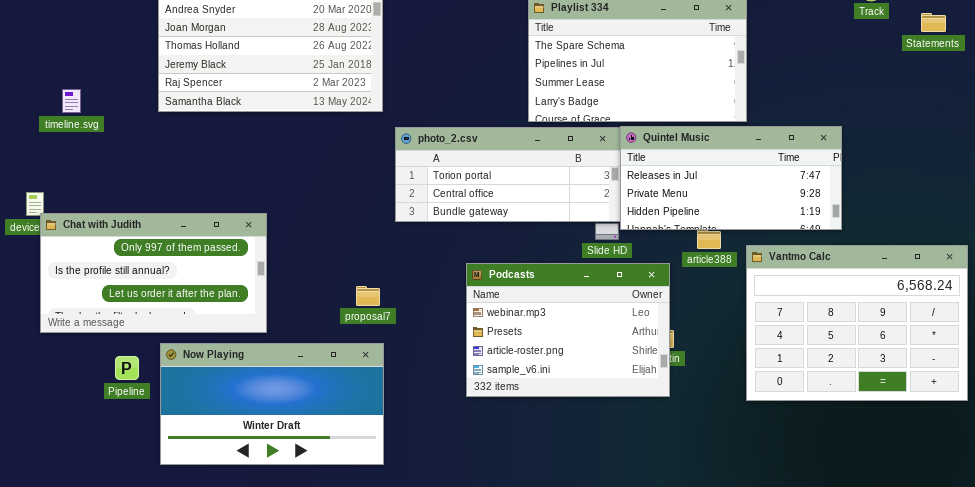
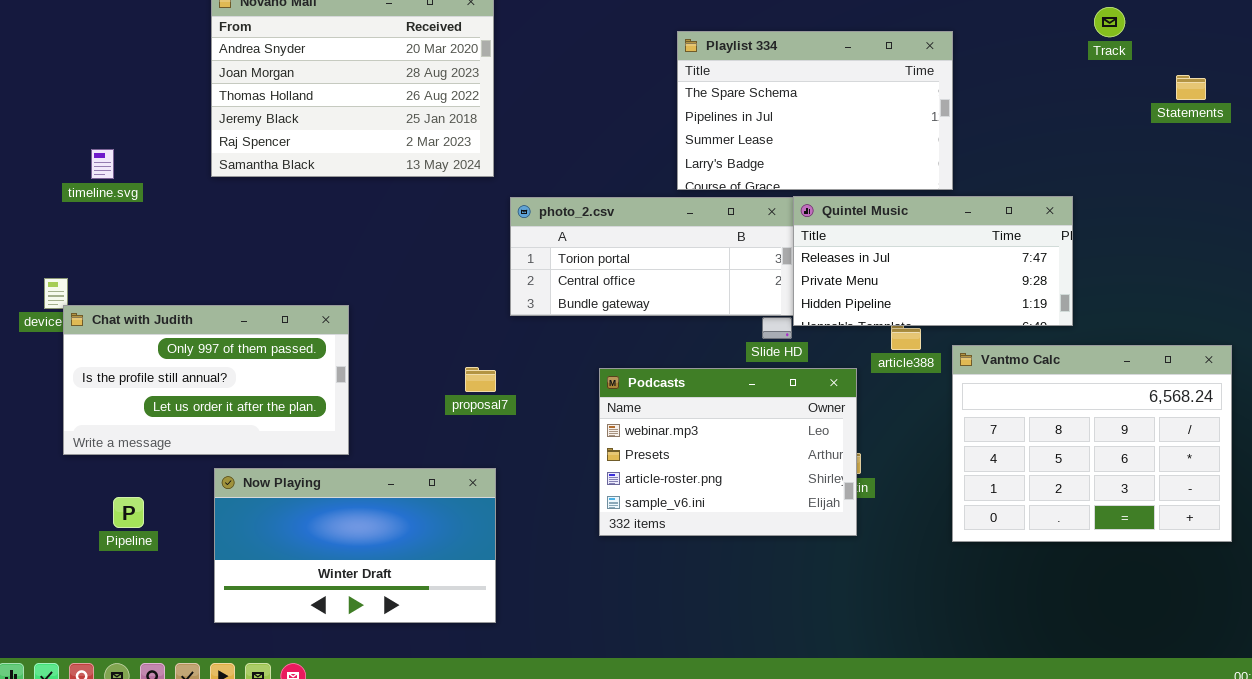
Statements: [921,13,946,32] -> [1176,75,1206,100], moved
proposal7: [356,286,380,306] -> [465,367,496,392], moved
Pipeline: [115,356,139,380] -> [113,497,144,528], moved

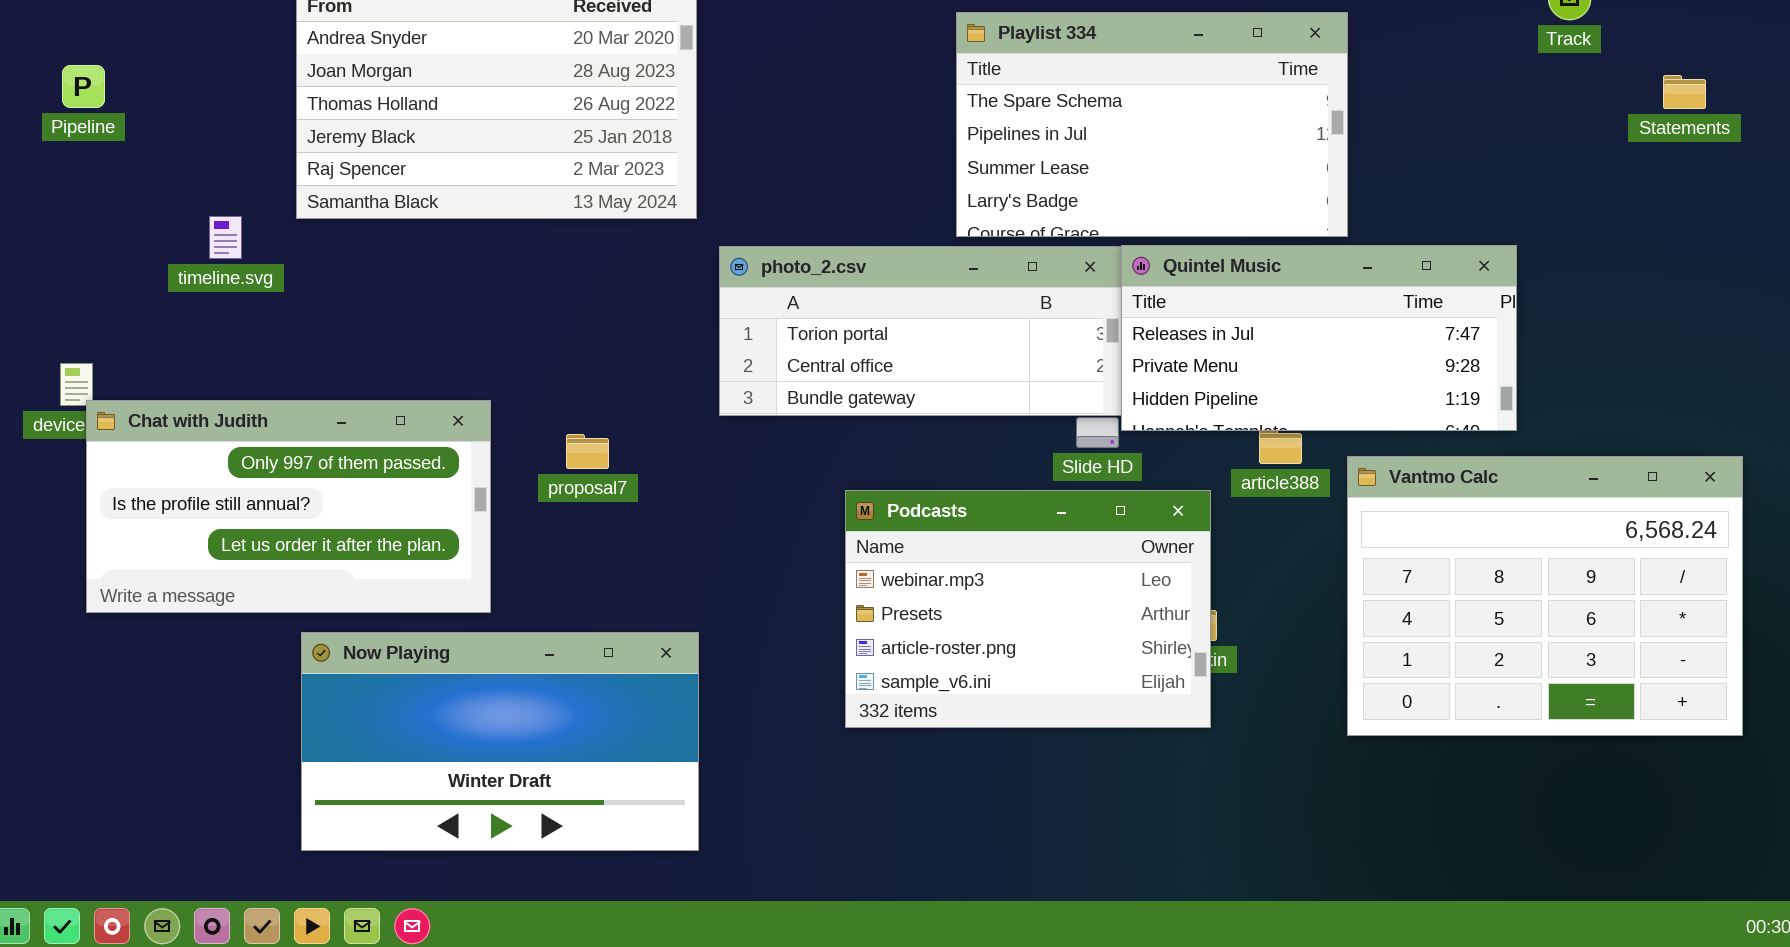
timeline.svg: [91,149,114,179] -> [209,216,242,259], moved
proposal7: [465,367,496,392] -> [566,434,609,469], moved
Pipeline: [113,497,144,528] -> [62,65,105,108], moved

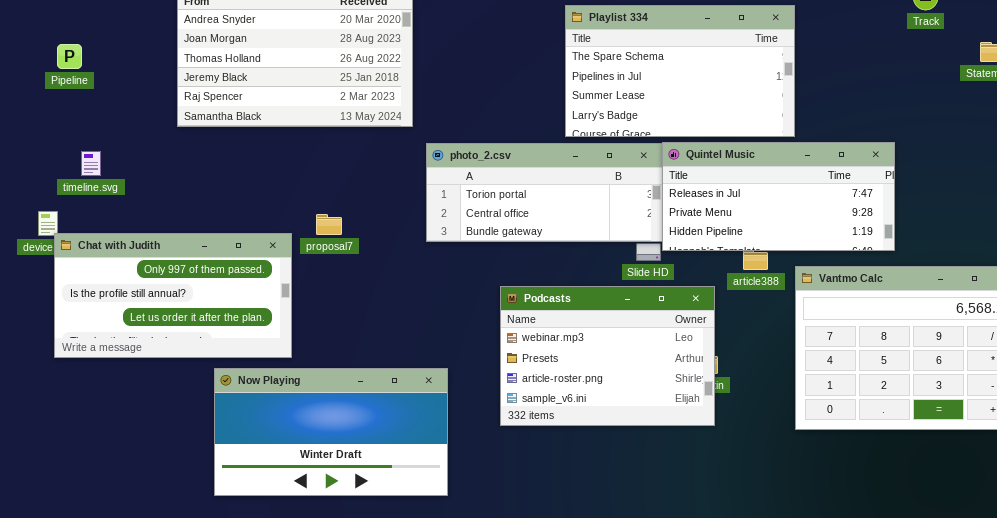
Pipeline: [62,65,105,108] -> [57,44,82,69], moved
timeline.svg: [209,216,242,259] -> [81,151,101,176], moved
proposal7: [566,434,609,469] -> [316,214,342,235], moved
Now Playing: [301,632,699,851] -> [214,368,448,496], moved

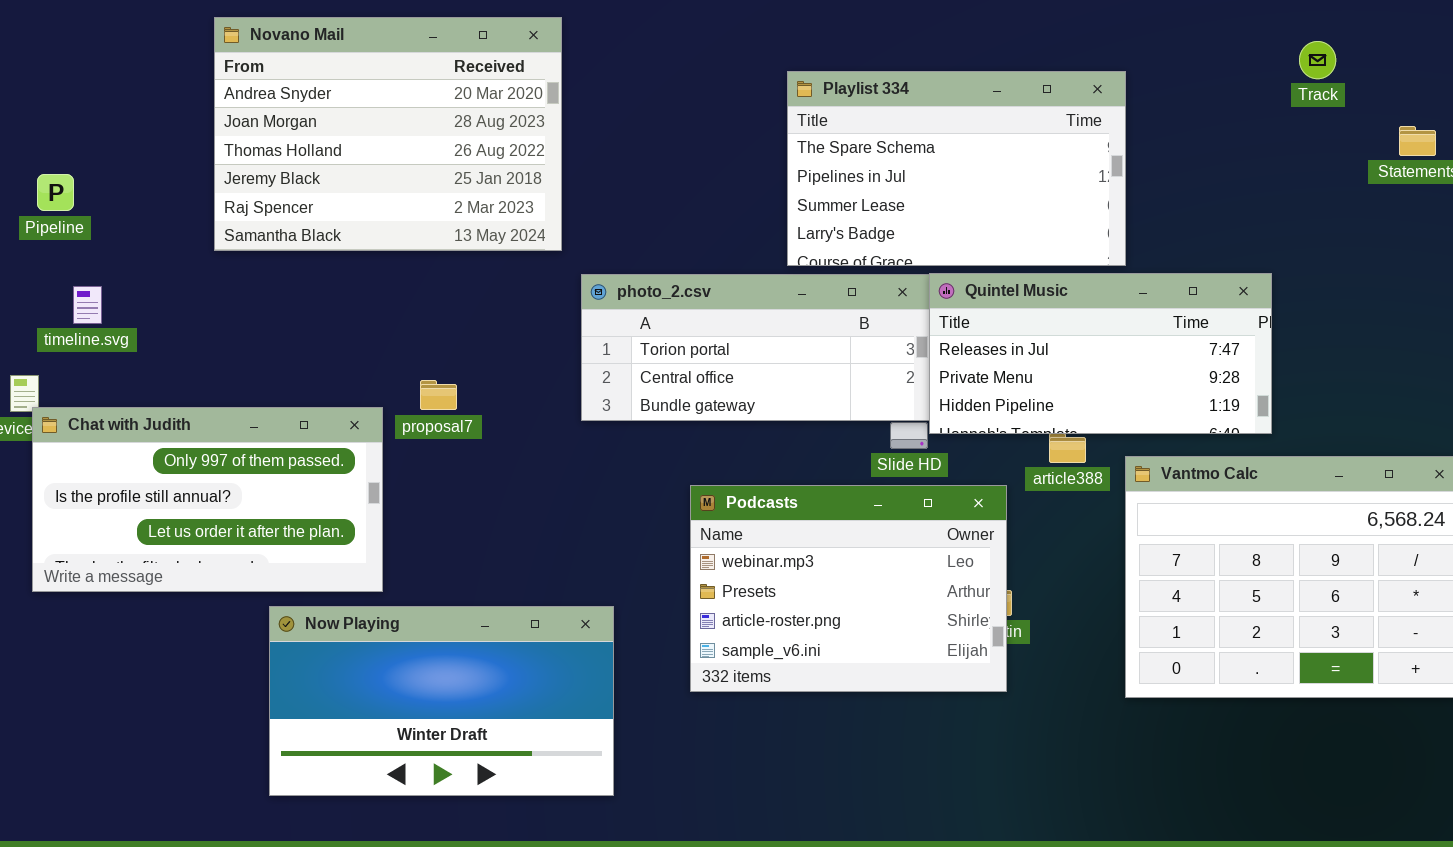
Pipeline: [57,44,82,69] -> [37,174,74,211], moved

